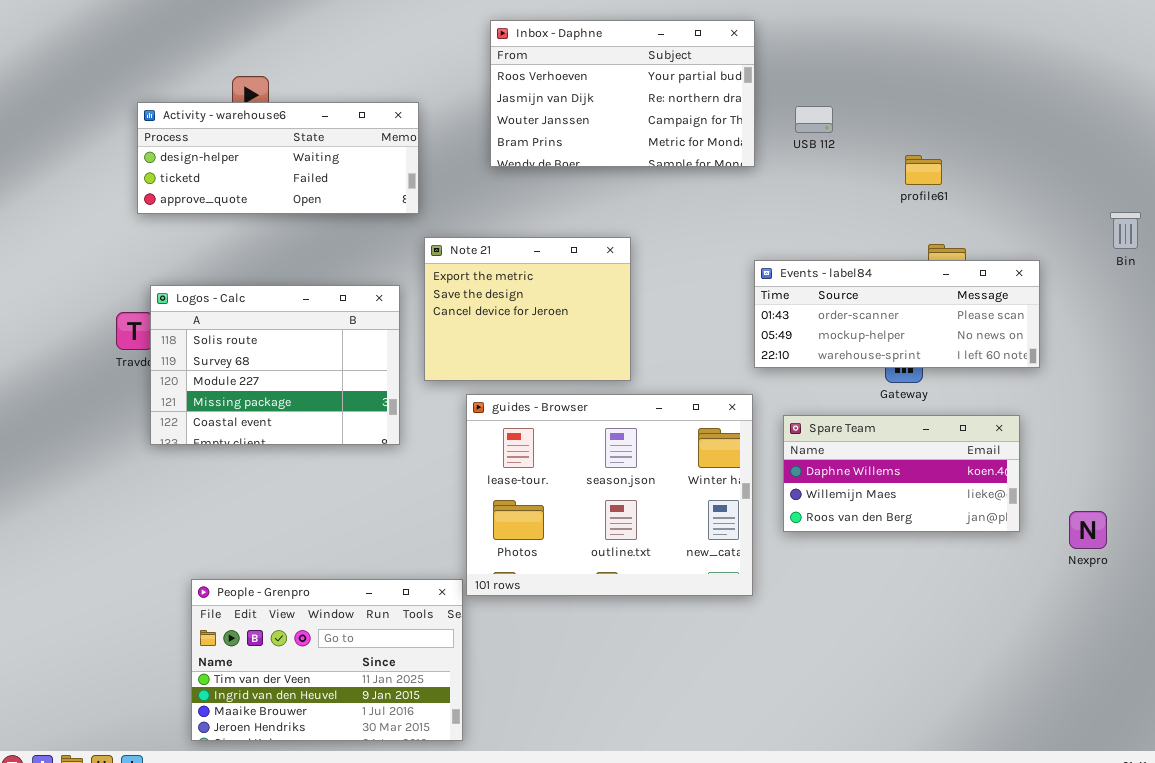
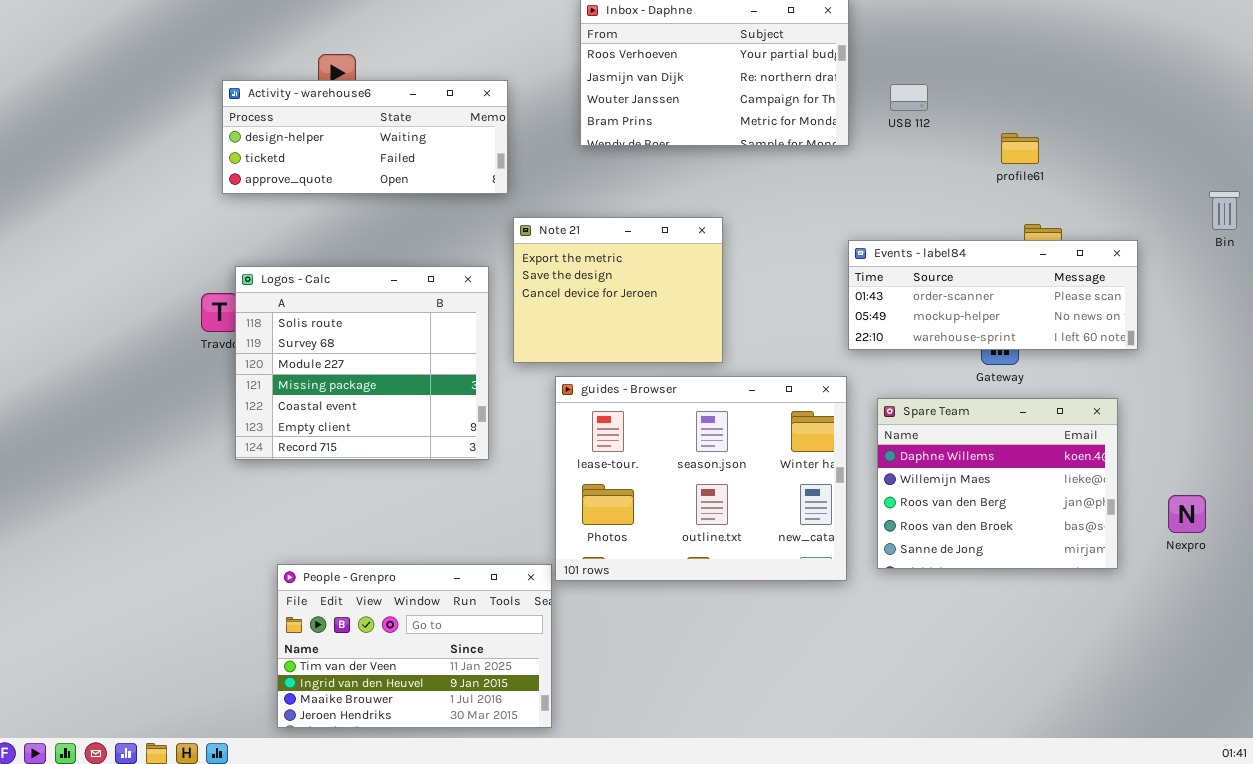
Logos - Calc: [150,285,400,445] -> [235,266,489,460], resized
Spare Team: [783,415,1020,532] -> [877,398,1118,569], resized

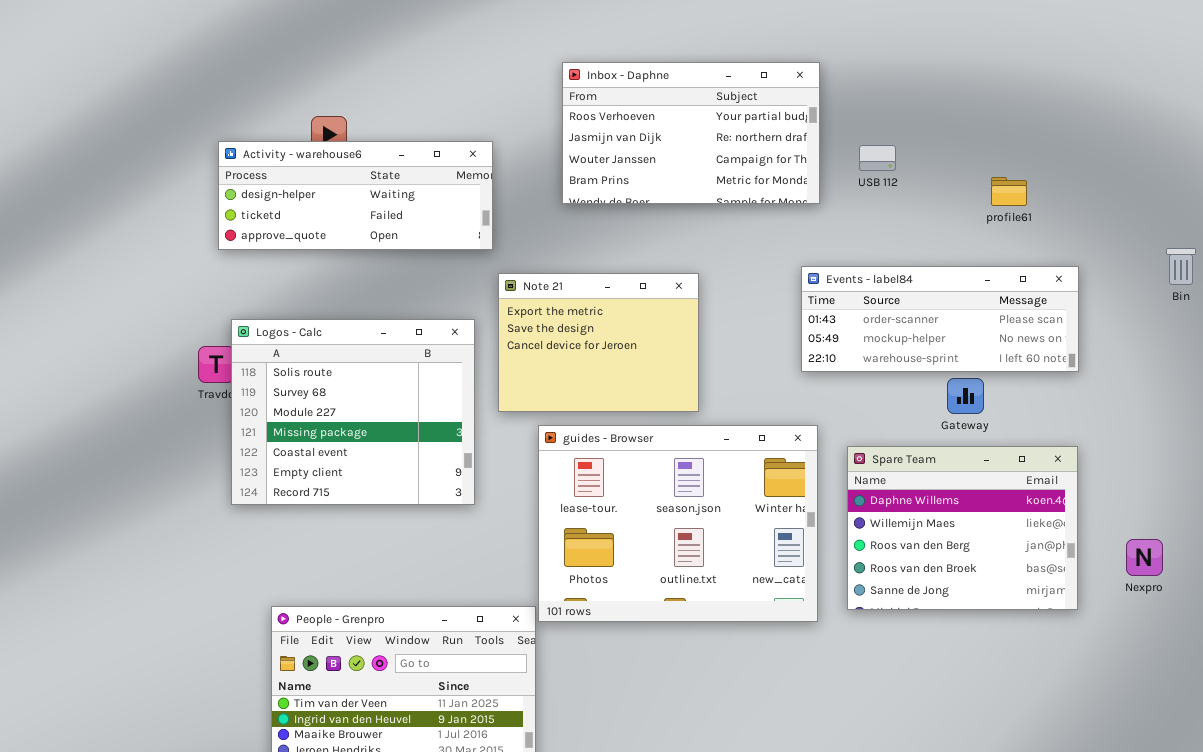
profile61: [1001,133,1039,164] -> [991,177,1027,206], moved
Events - label84: [848,240,1138,350] -> [801,266,1079,372], moved

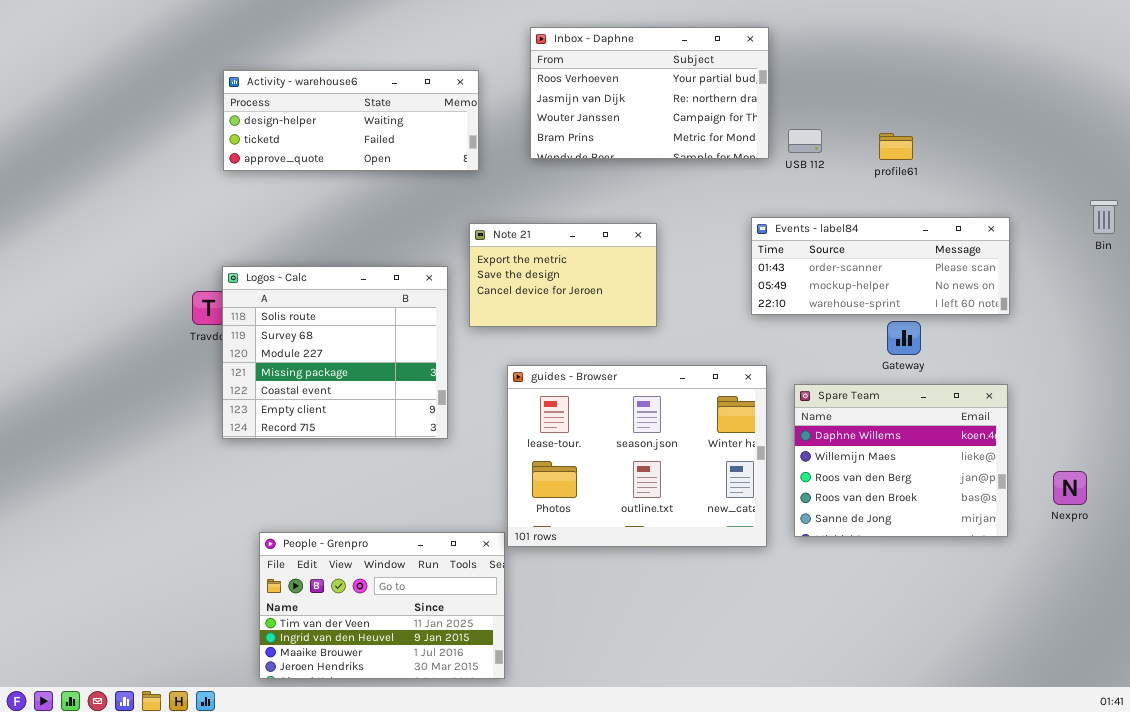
Activity - warehouse6: [218,141,493,250] -> [223,70,479,171], moved
USB 112: [859,145,896,171] -> [788,129,822,153], moved
profile61: [991,177,1027,206] -> [879,133,913,160], moved
Note 21: [498,273,699,412] -> [469,223,657,327], resized

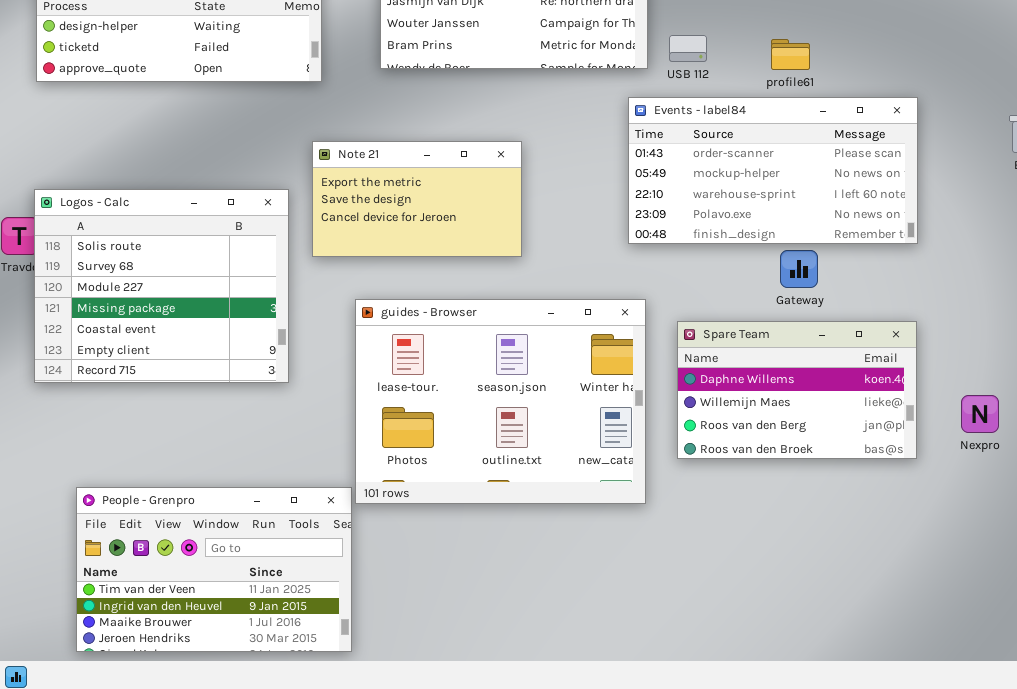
Events - label84: [751,217,1010,315] -> [628,97,918,244], resized
Spare Team: [794,384,1008,537] -> [677,321,917,459], resized
Nexpro: [1053,471,1087,505] -> [961,395,999,433], moved

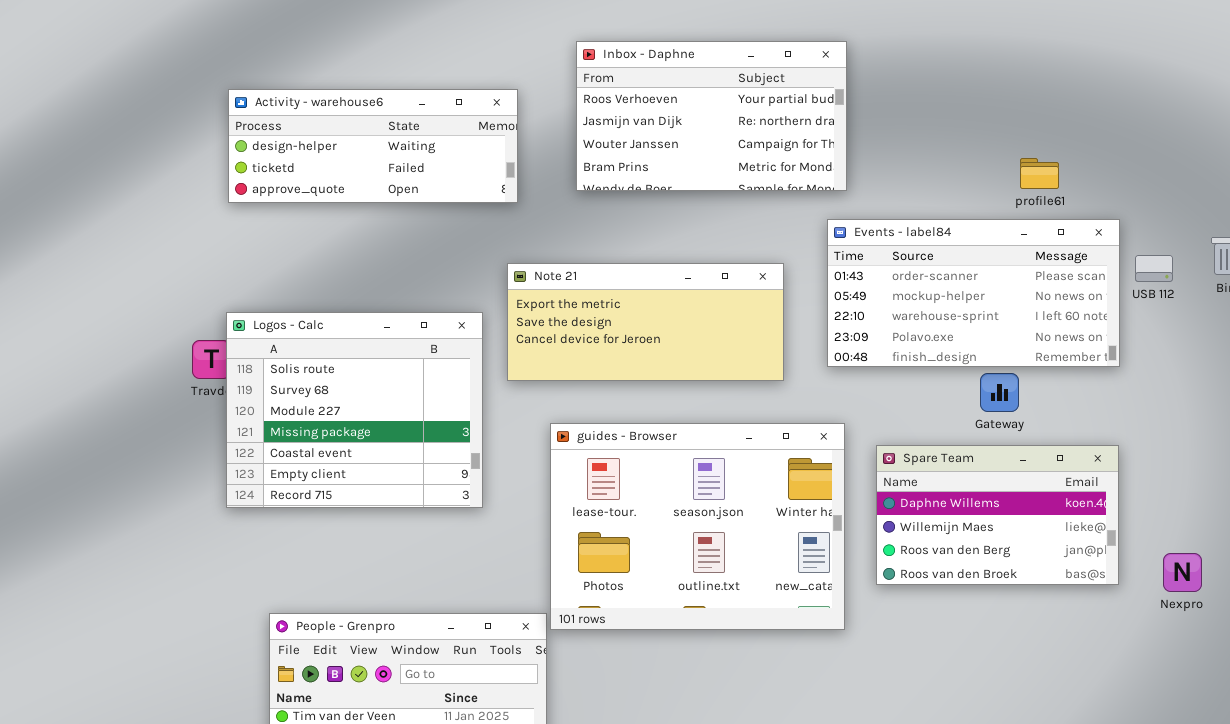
USB 112: [669,35,707,62] -> [1135,255,1173,282], moved
profile61: [771,39,810,70] -> [1020,158,1059,189], moved
Note 21: [312,141,522,257] -> [507,263,784,381], resized
Nexpro: [961,395,999,433] -> [1163,553,1202,592], moved

